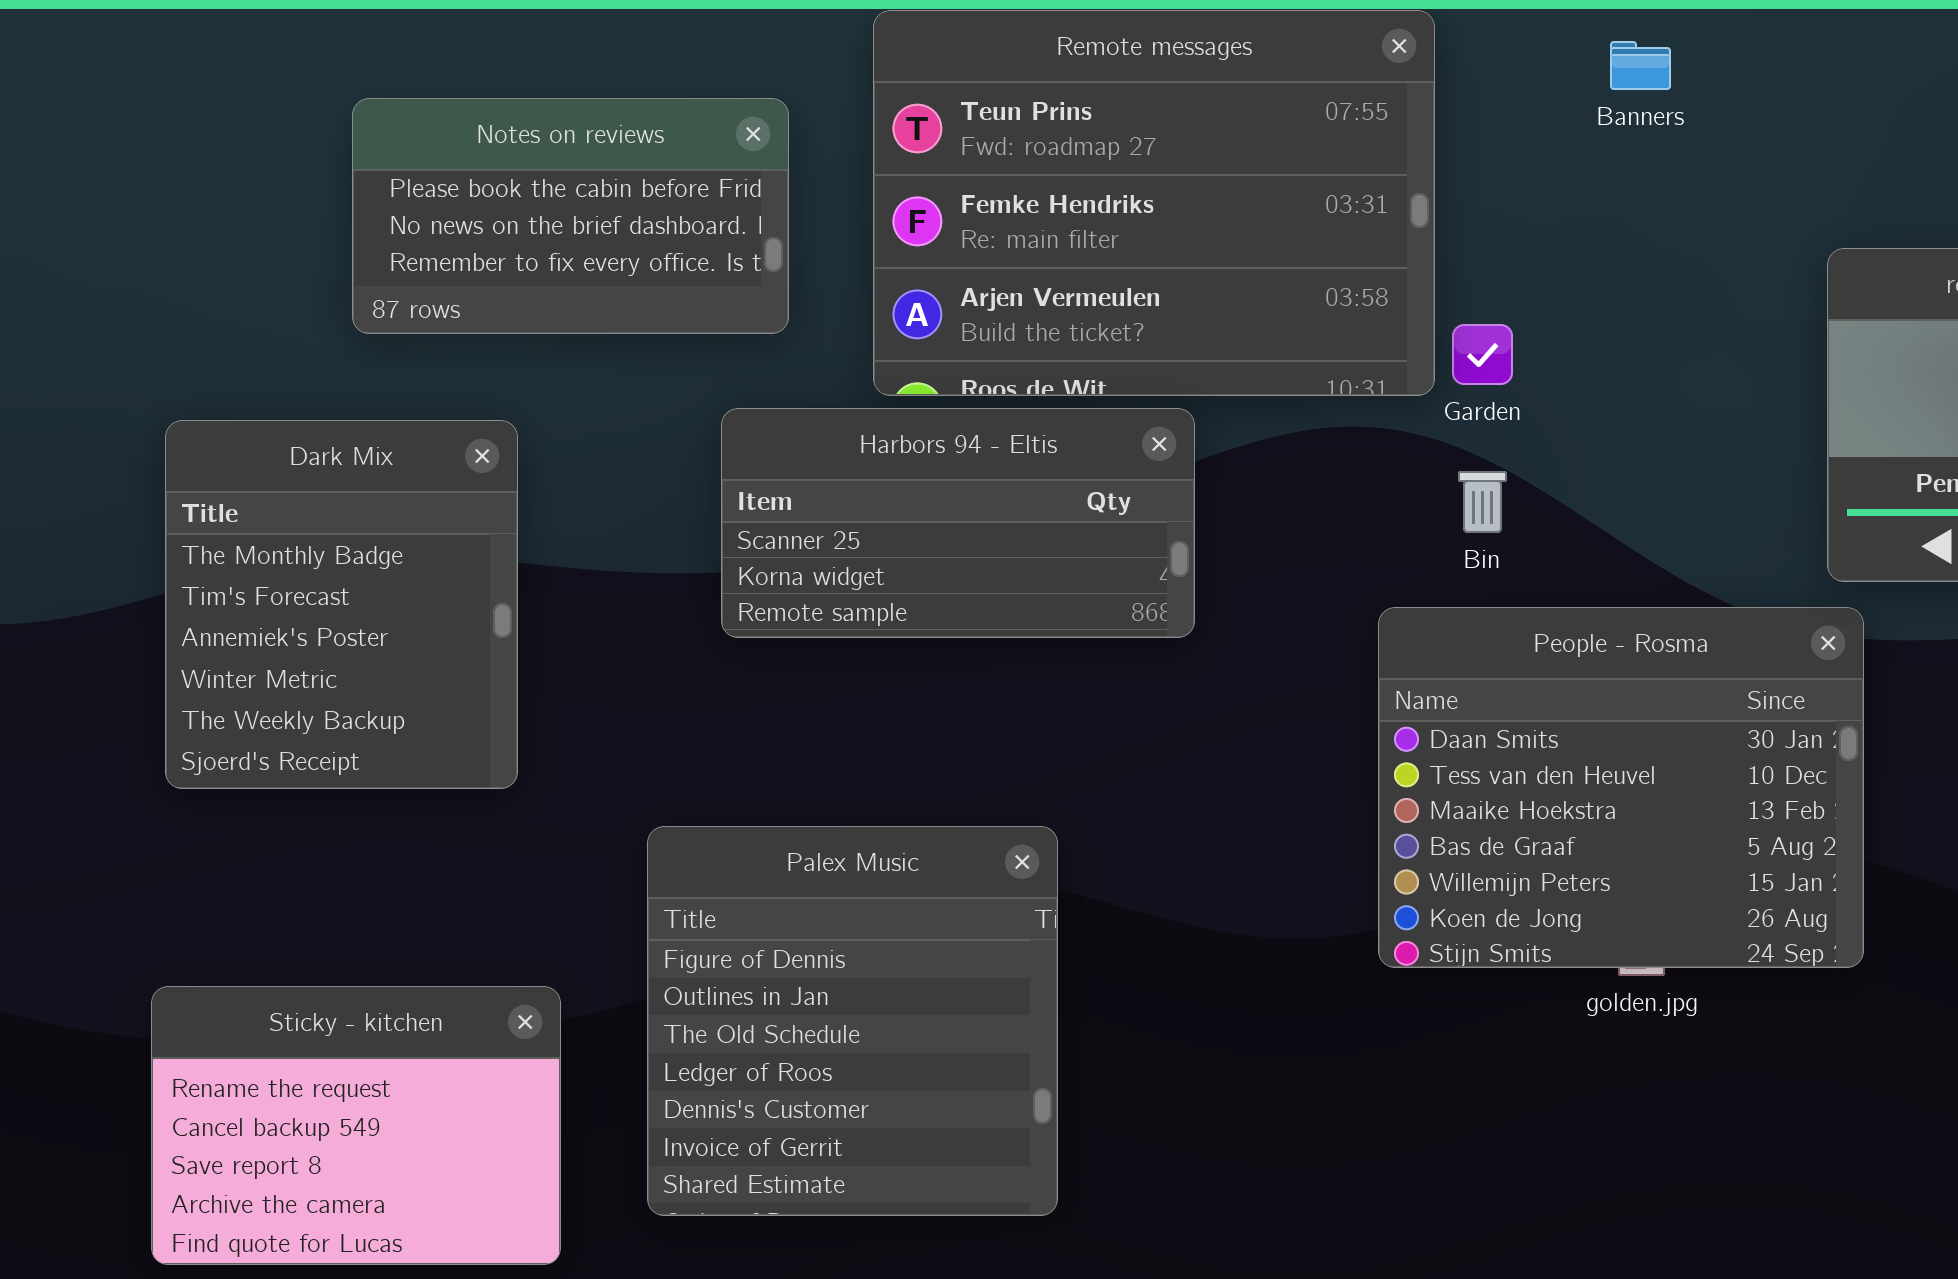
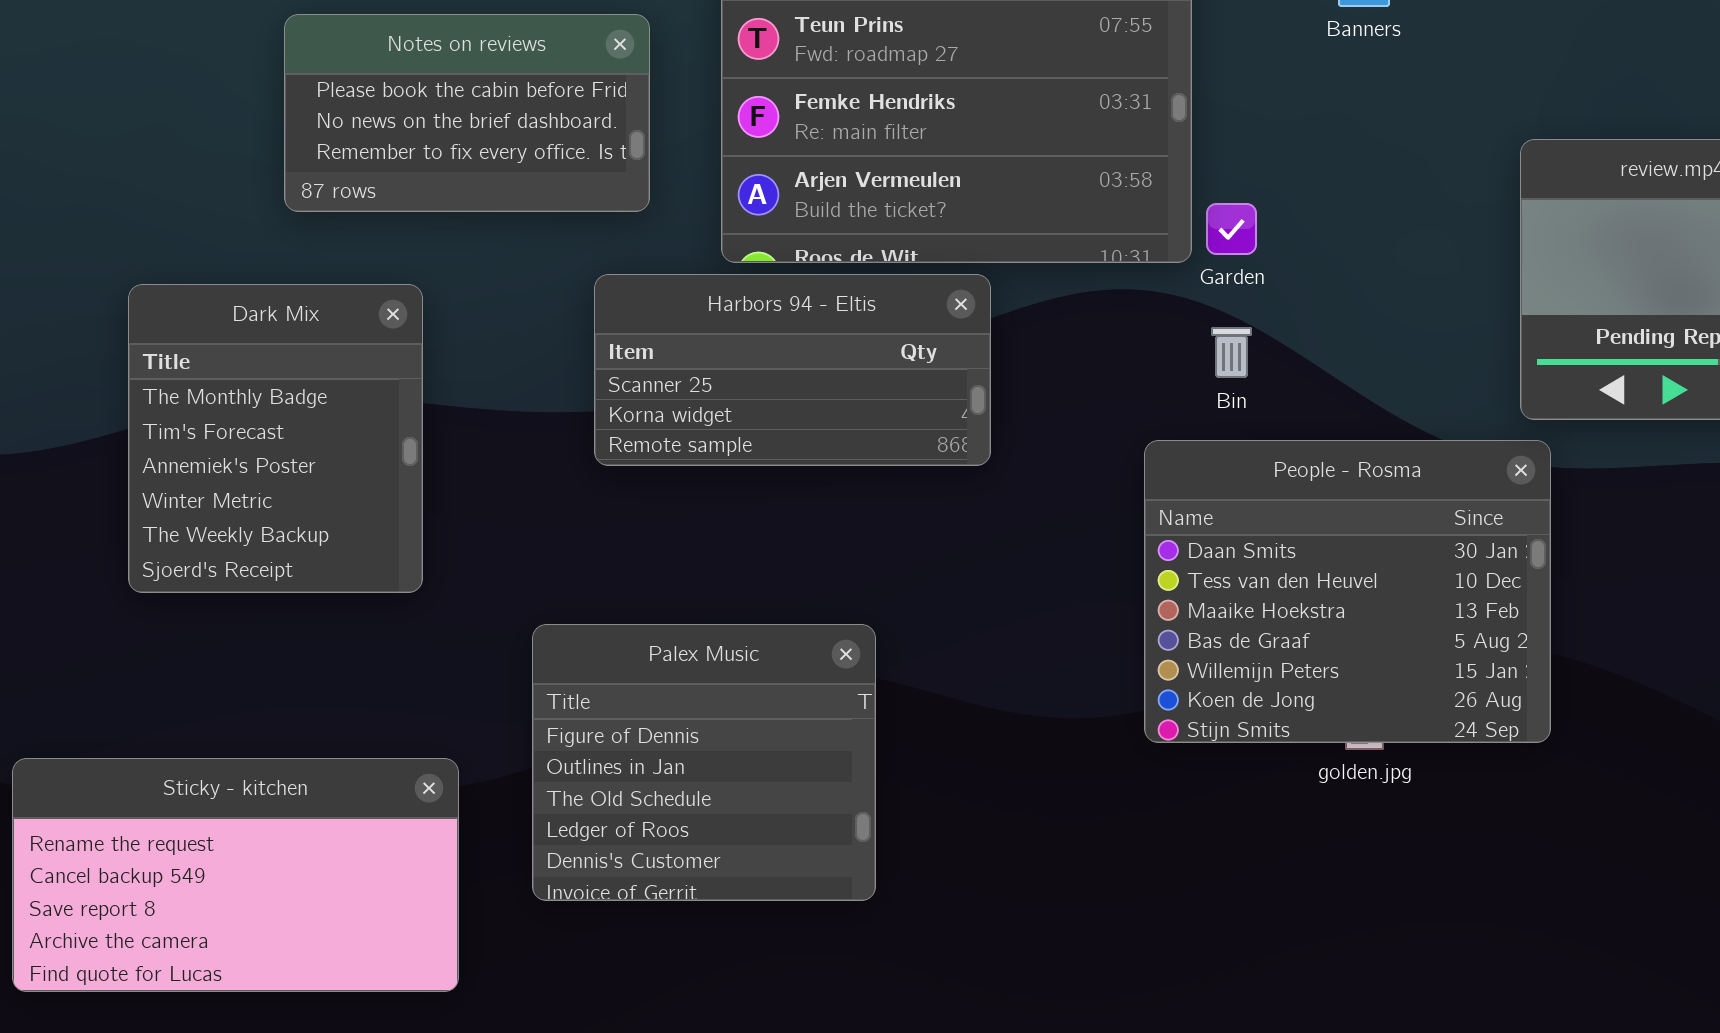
Palex Music: [647,826,1058,1216] -> [532,624,876,901], resized
Sticky - kitchen: [151,986,561,1265] -> [12,758,459,992], resized

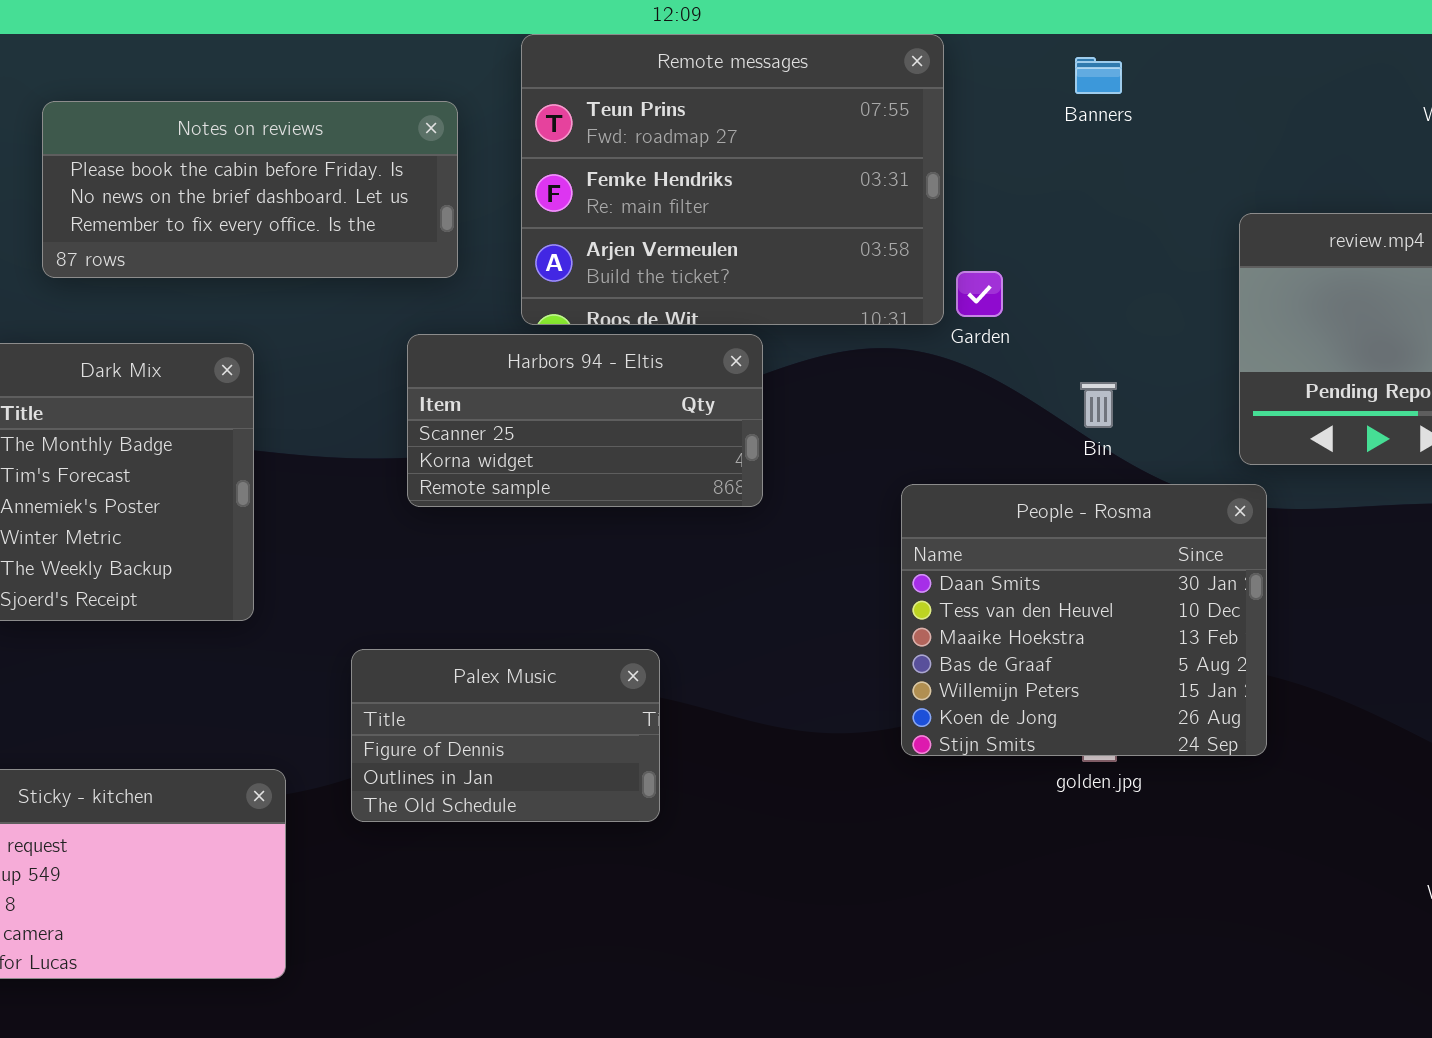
Notes on reviews: [284,14,650,212] -> [42,101,458,278], resized
Bin: [1211,327,1252,378] -> [1080,382,1117,428], moved
Palex Music: [532,624,876,901] -> [351,649,660,822], resized

